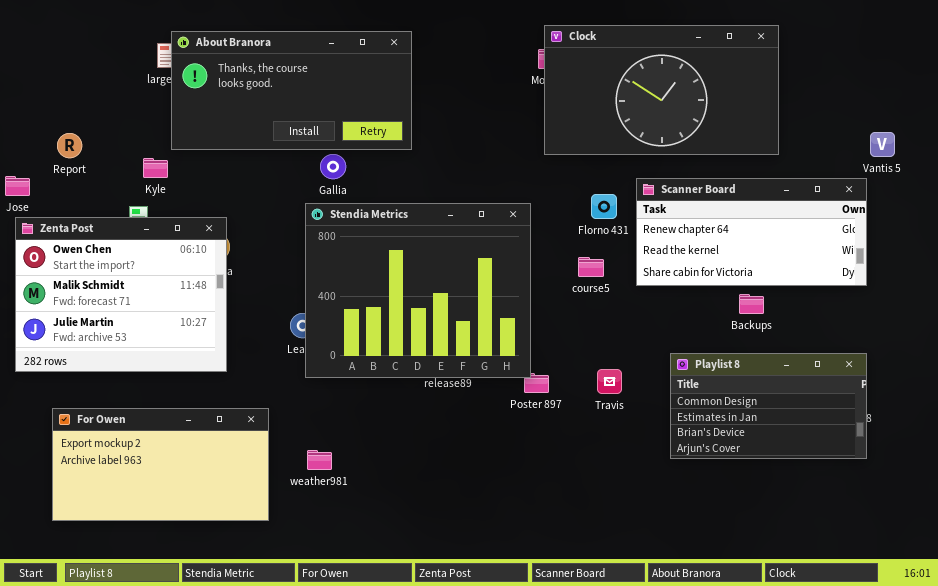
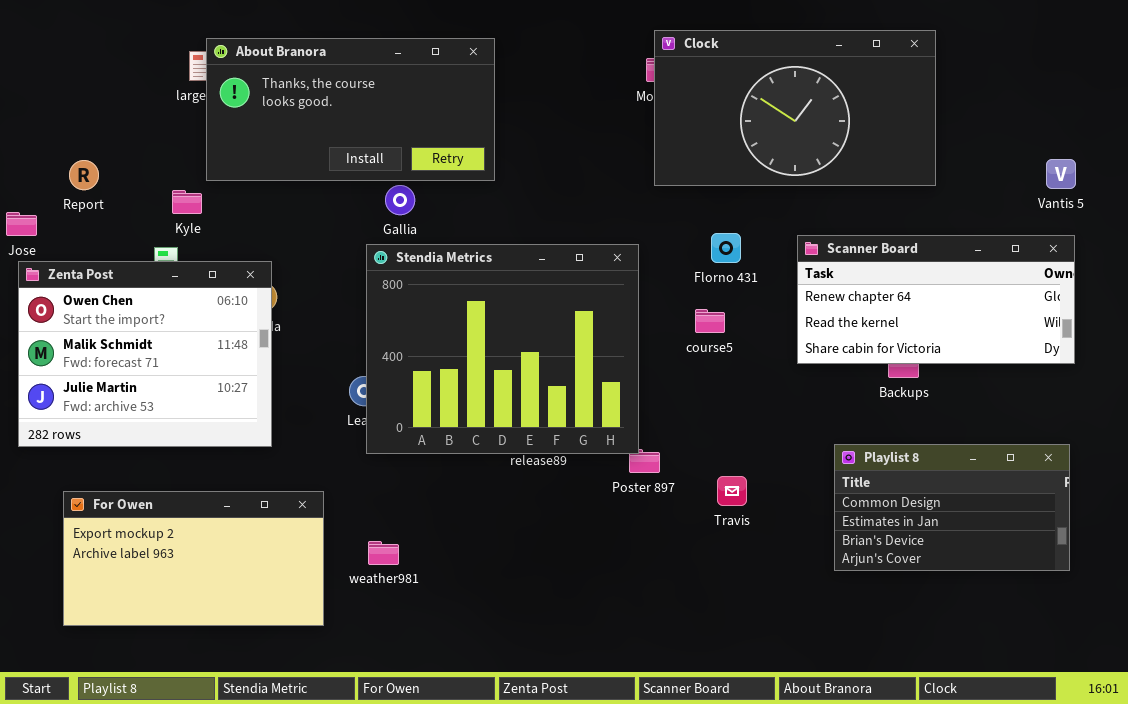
Scanner Board: [636,178,867,286] -> [797,235,1075,364], moved
Playlist 8: [670,353,867,459] -> [834,444,1070,571], moved
Travis: [597,369,622,394] -> [717,476,747,506], moved

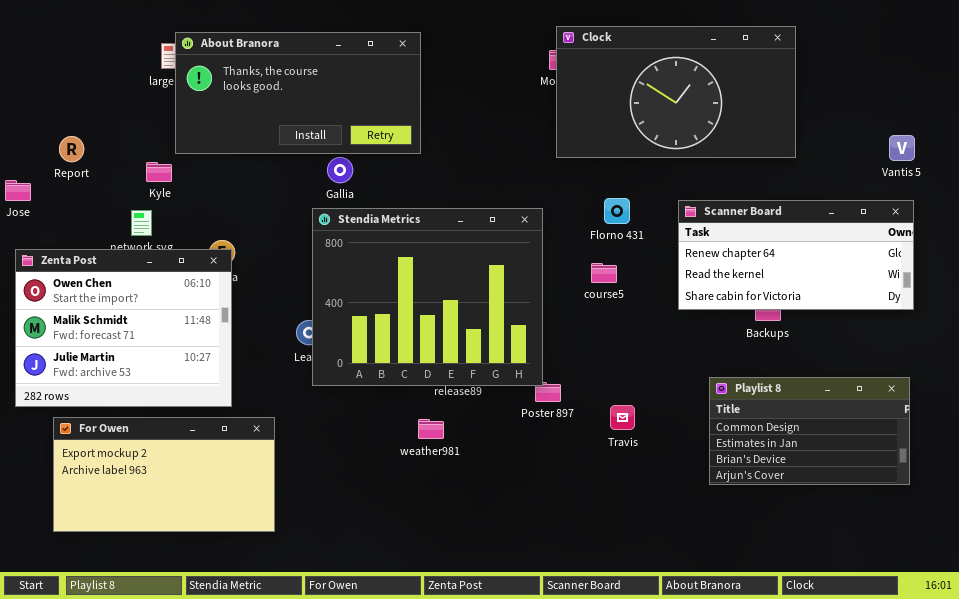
Zenta Post: [18,261,272,447] -> [15,249,232,407], moved
weather981: [368,541,399,565] -> [418,419,444,439], moved

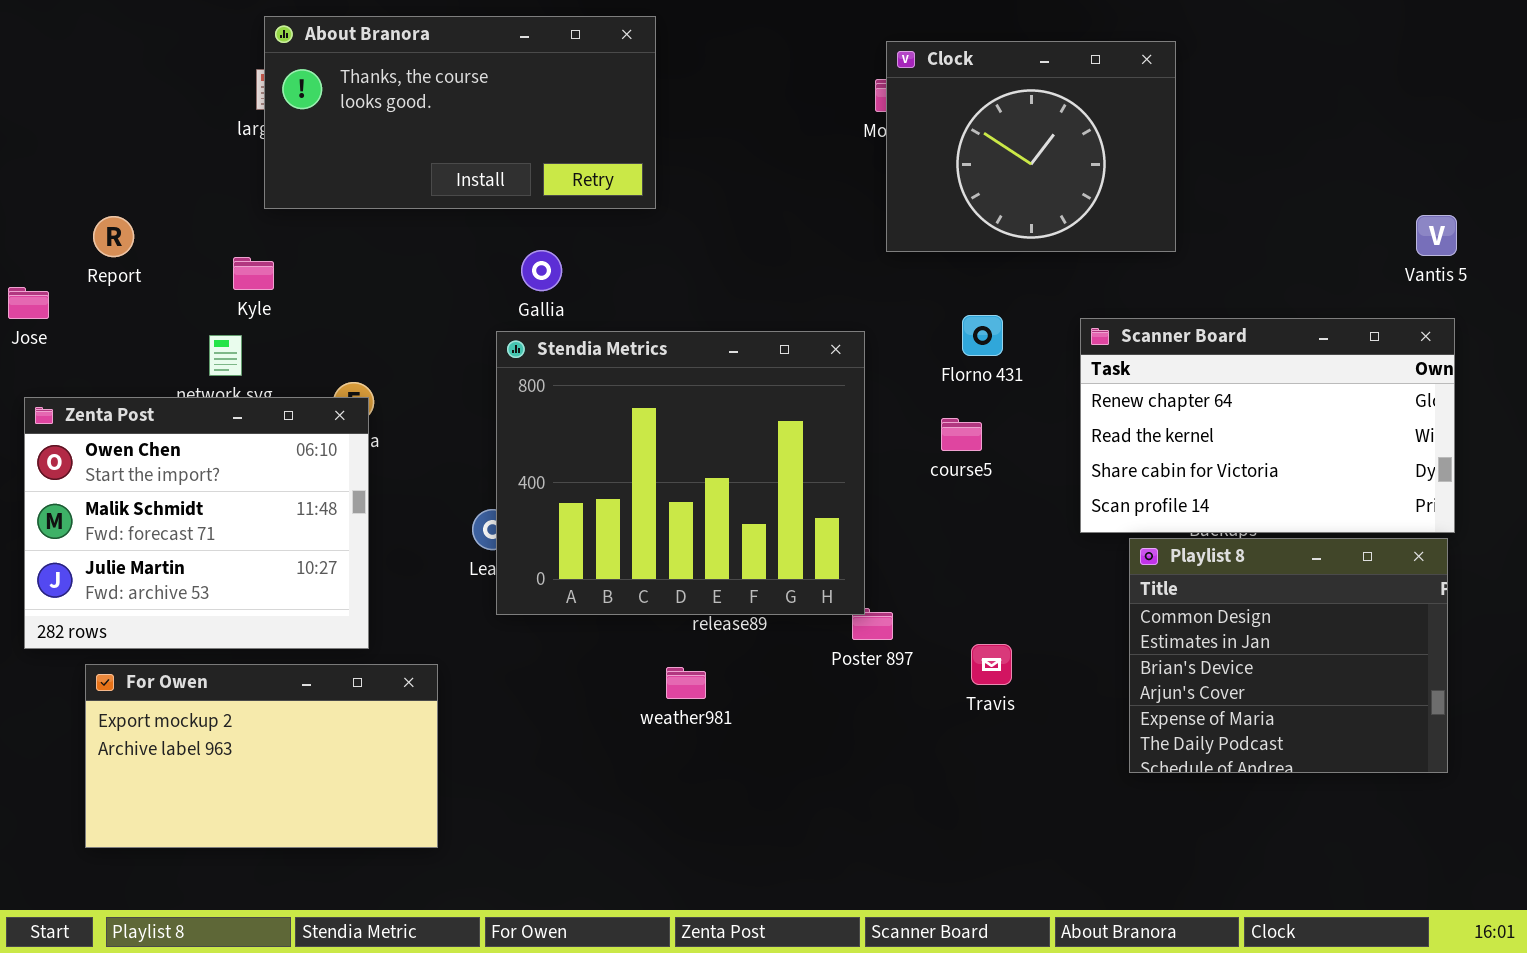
Clock: [556,26,796,158] -> [886,41,1176,252], resized
About Branora: [175,32,421,154] -> [264,16,656,209], moved
Scanner Board: [678,200,914,310] -> [1080,318,1455,533], resized
Playlist 8: [709,377,910,485] -> [1129,538,1448,773], resized

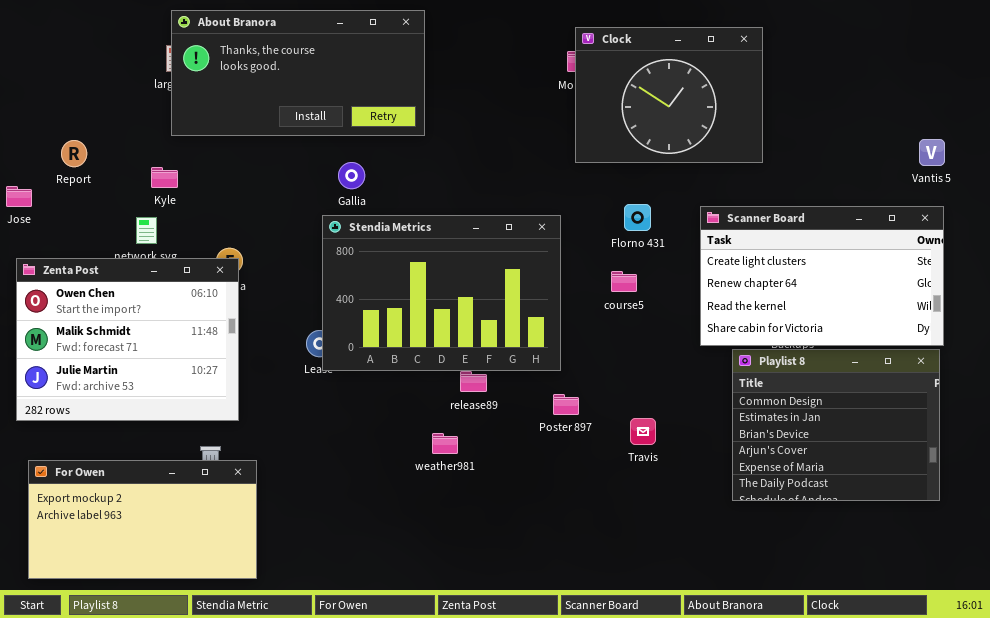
Scanner Board: [1080,318,1455,533] -> [700,206,944,346], scrolled up 1 row
Stendia Metrics: [496,331,865,615] -> [322,215,561,371], resized
For Owen: [85,664,438,848] -> [28,460,257,579], moved

